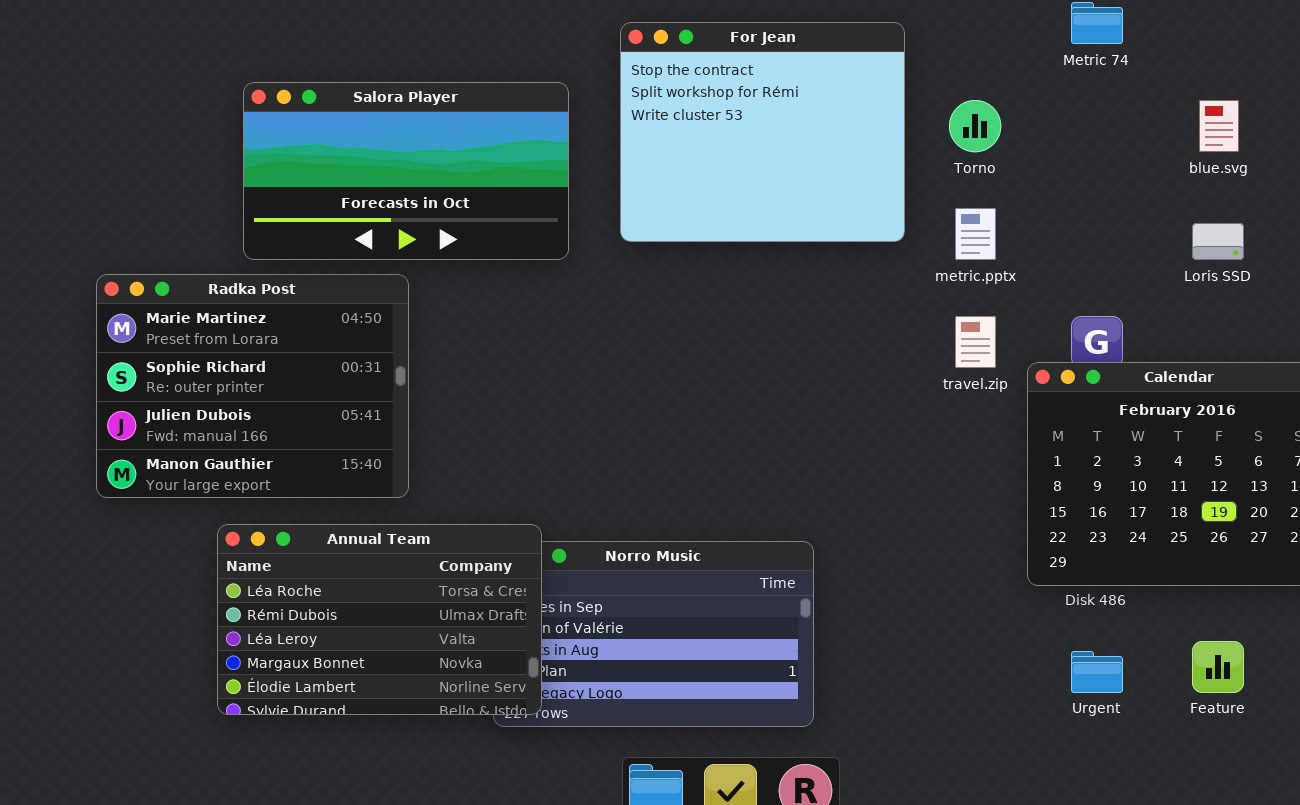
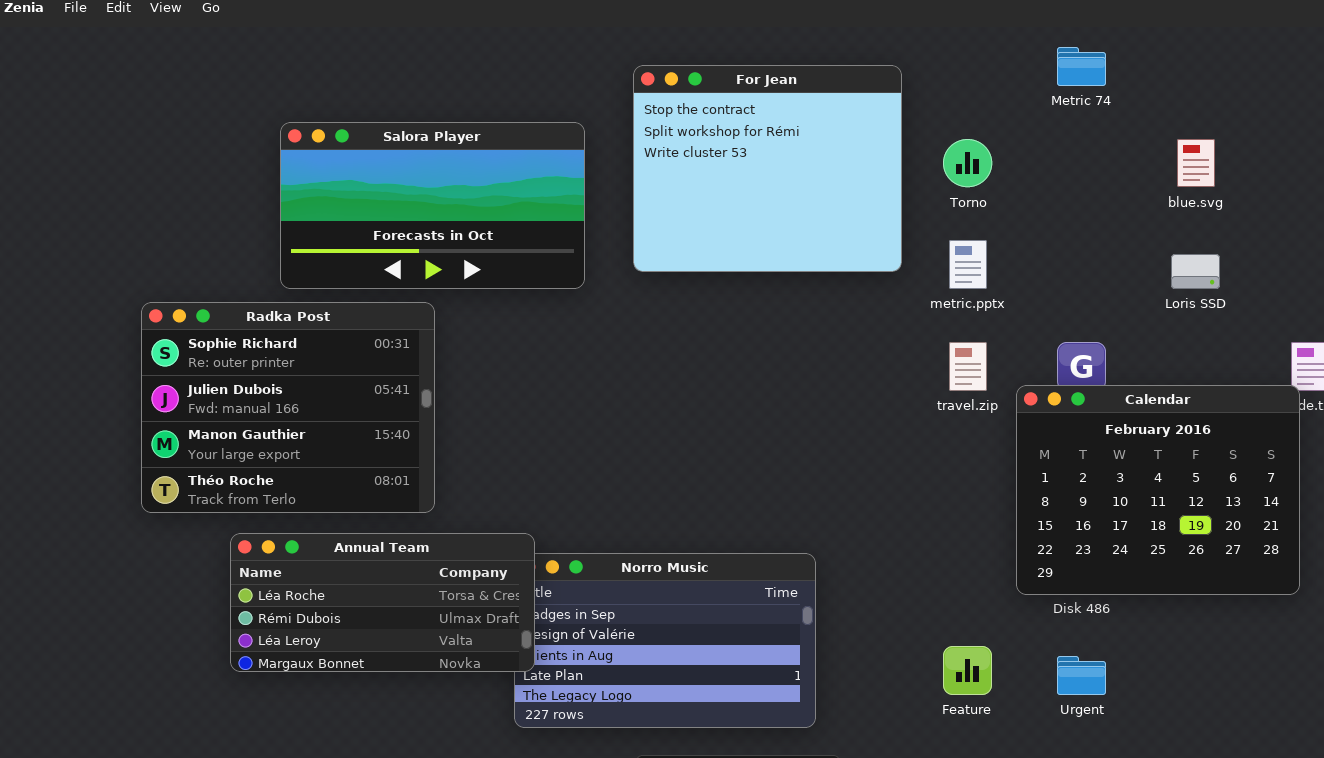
Radka Post: [96,274,409,498] -> [141,302,435,513], scrolled down 1 row
Annual Team: [217,524,542,715] -> [230,533,535,672], moved, resized
Feature: [1192,641,1244,693] -> [943,646,992,695], moved

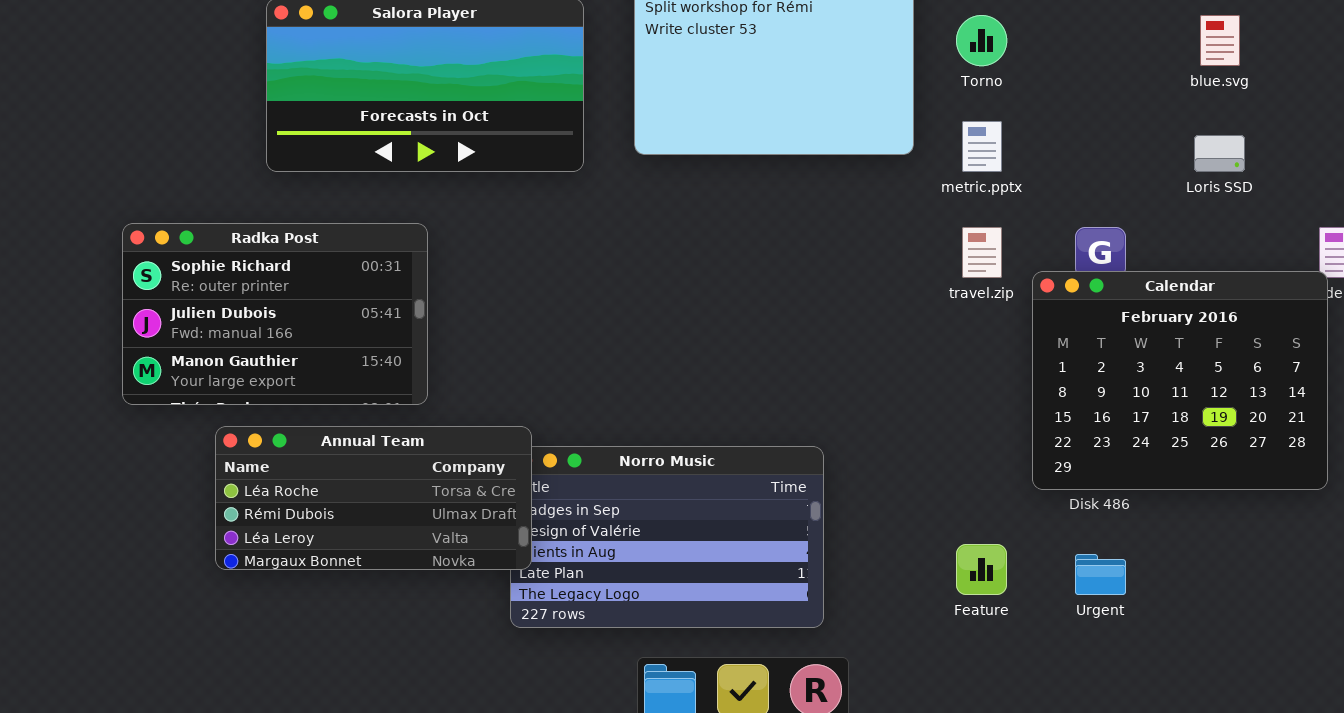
Radka Post: [141,302,435,513] -> [122,223,428,405], resized

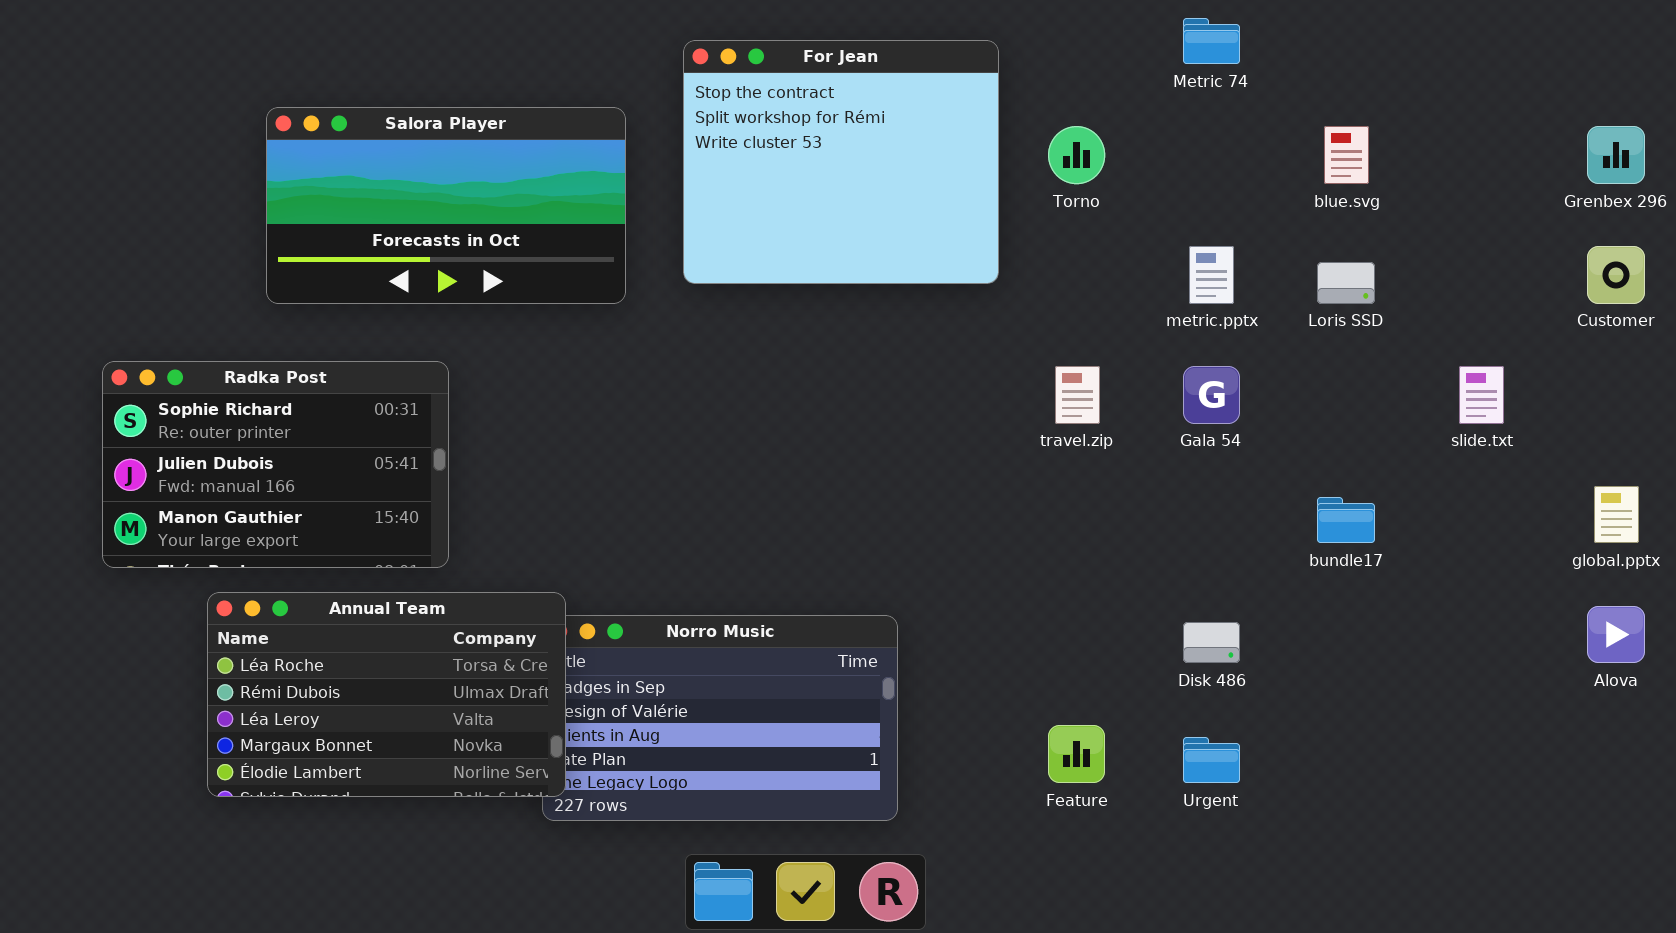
metric.pptx: [962,121,1002,172] -> [1189,246,1234,304], moved
Calendar: [1032,271,1328,490] -> none, closed
Annual Team: [215,426,532,570] -> [207,592,566,797], resized

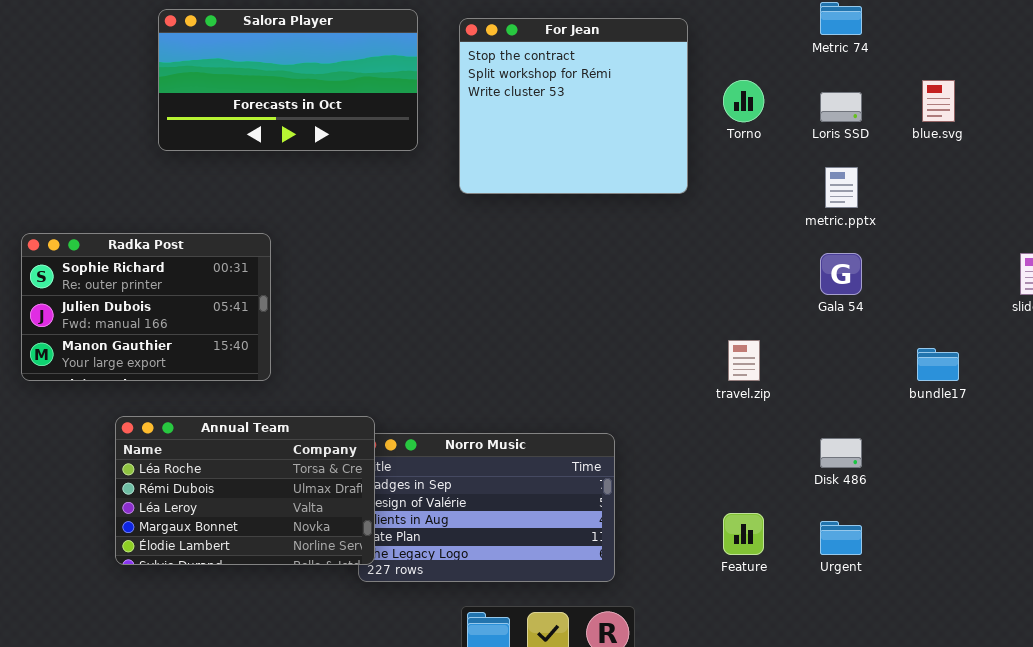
Salora Player: [266,107,626,304] -> [158,9,418,151], moved
Loris SSD: [1317,262,1375,304] -> [820,92,862,122], moved
Radka Post: [102,361,449,568] -> [21,233,271,381], moved
travel.zip: [1055,366,1100,424] -> [728,340,760,381], moved

